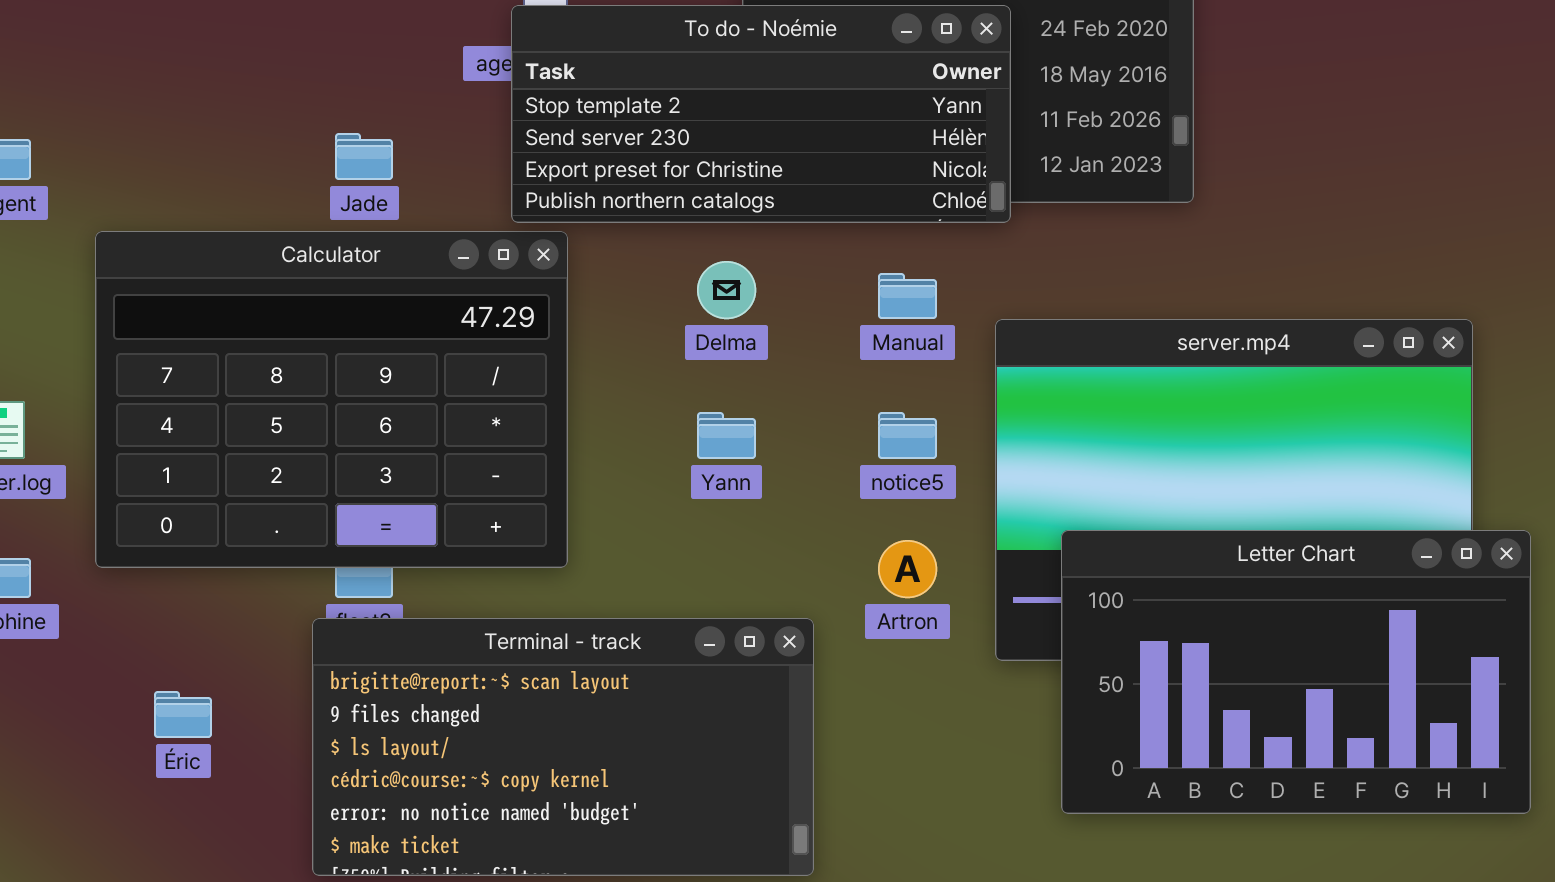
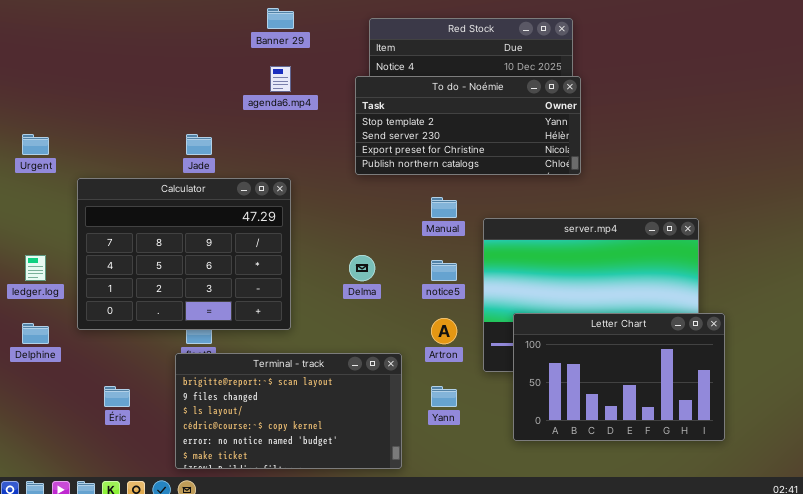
To do - Noémie: [511,5,1011,223] -> [355,76,581,175], moved
Delma: [697,261,756,319] -> [349,255,375,281], moved
Yann: [697,412,756,459] -> [431,386,457,407], moved

